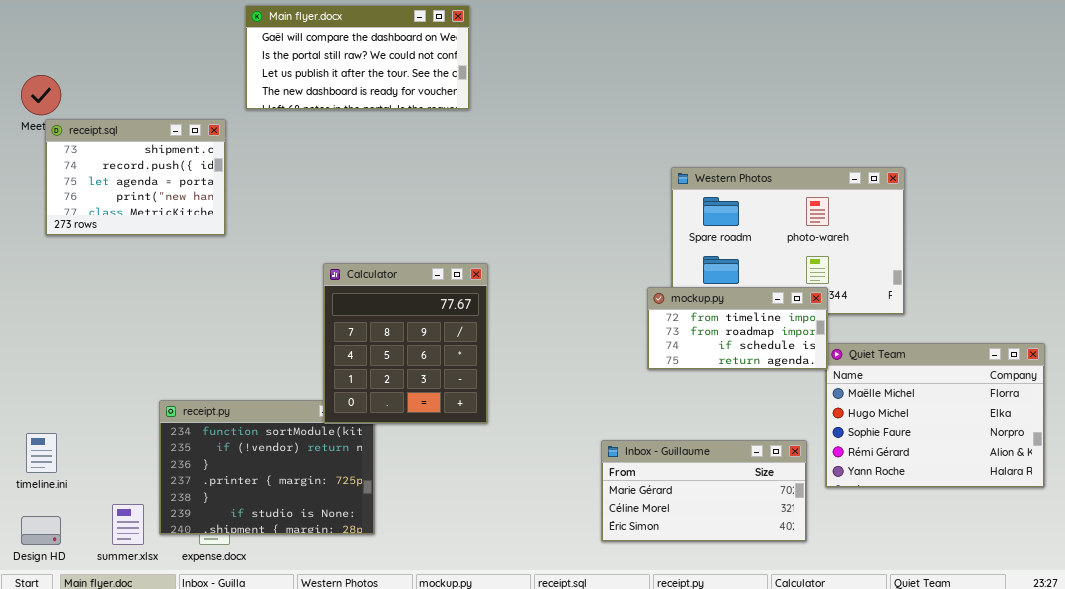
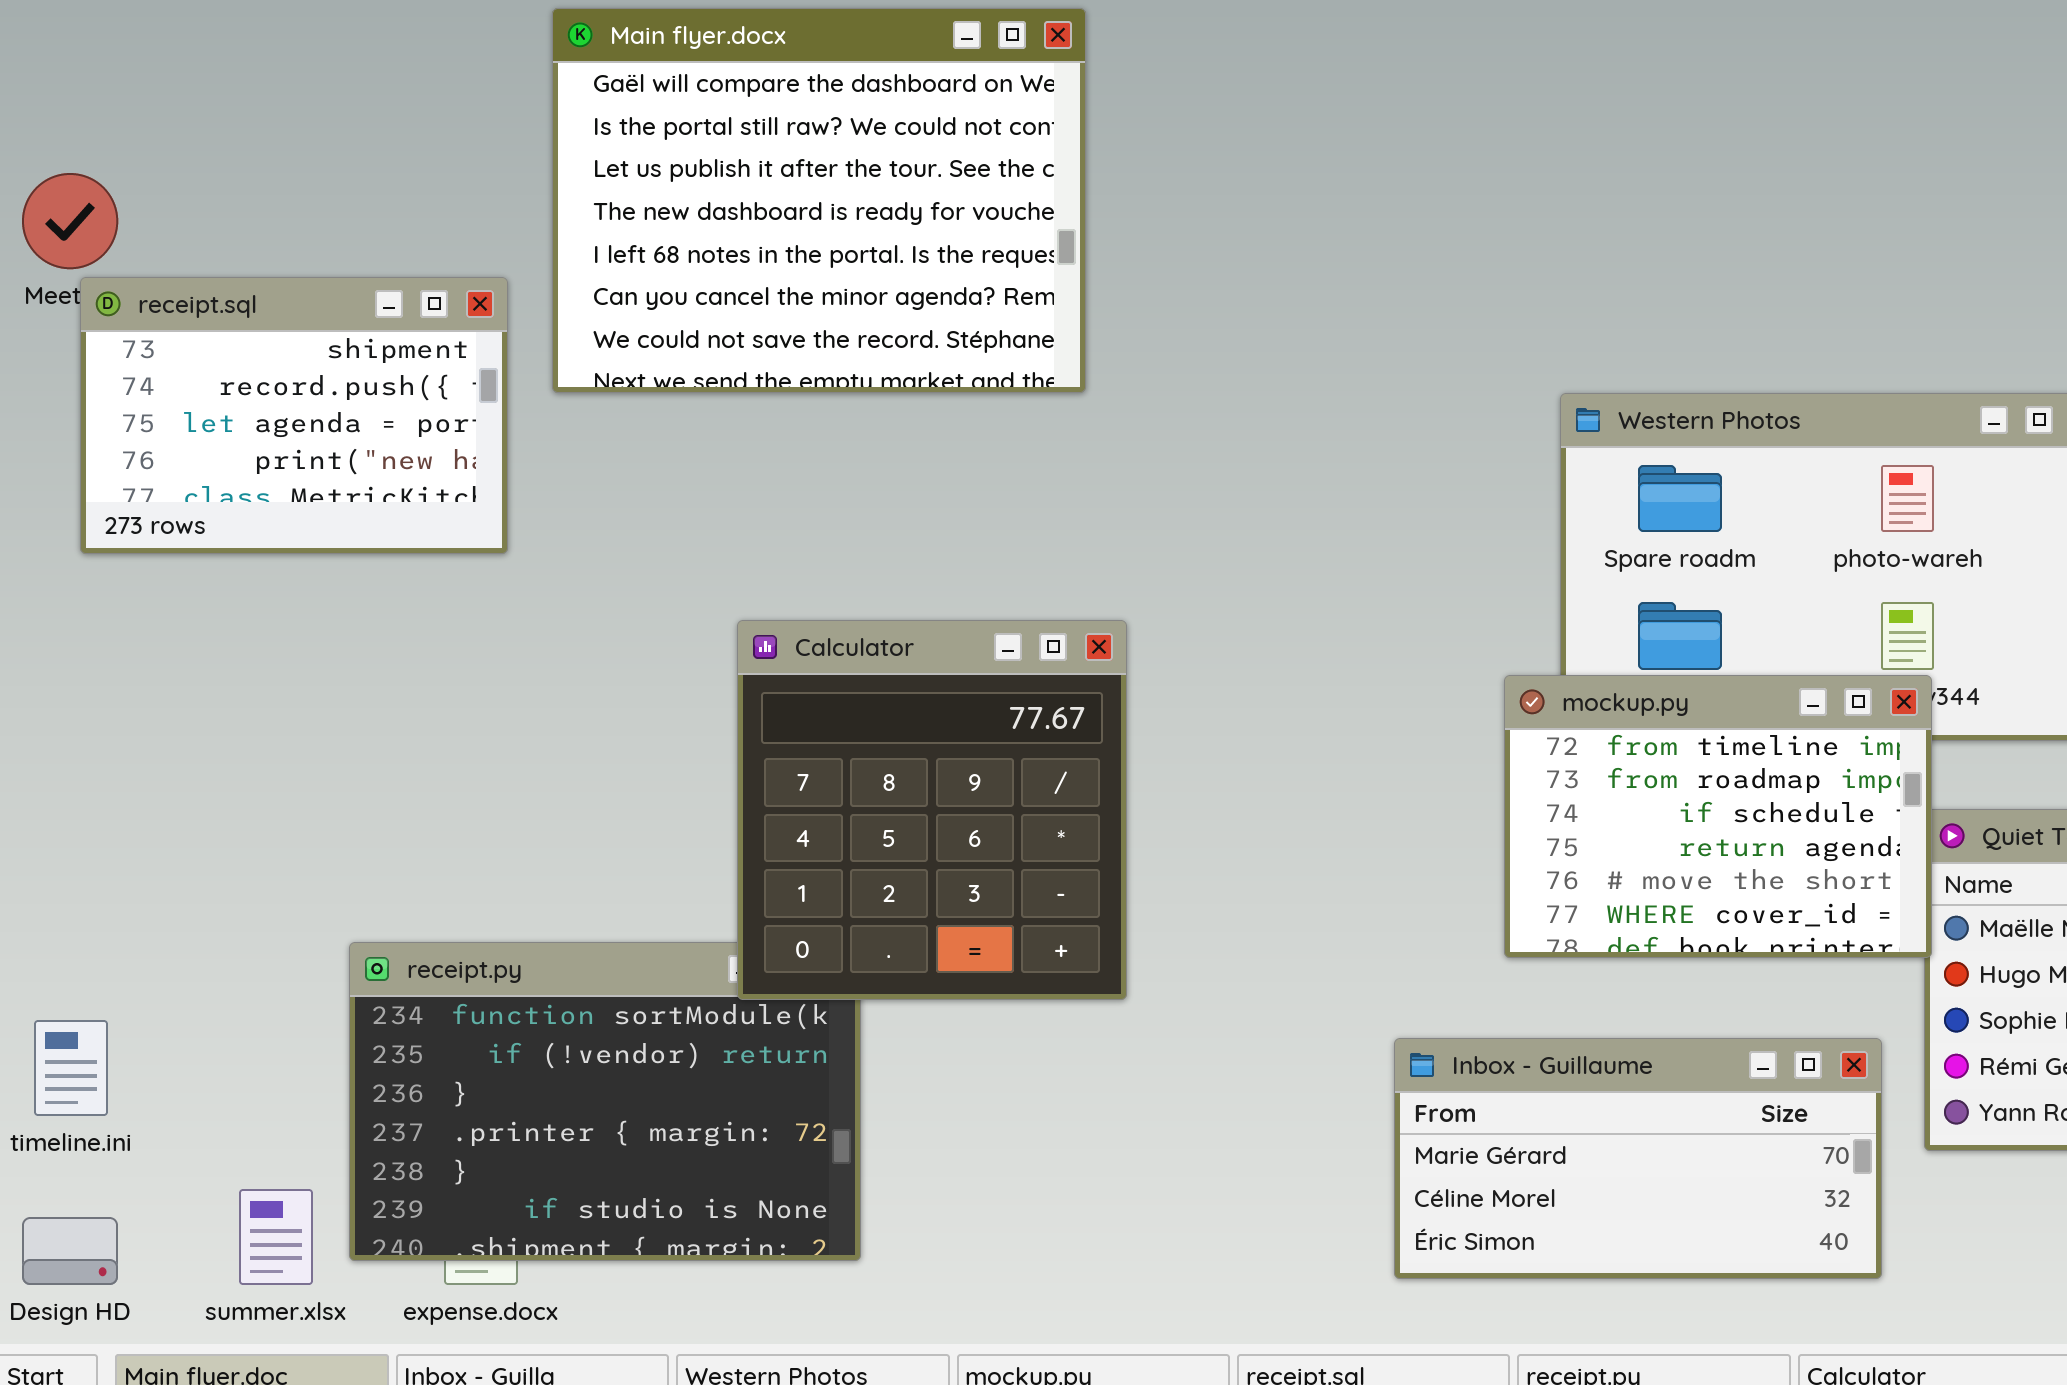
Main flyer.docx: [245,5,470,110] -> [552,8,1086,393], resized
mockup.py: [647,287,828,370] -> [1504,675,1932,958], resized

